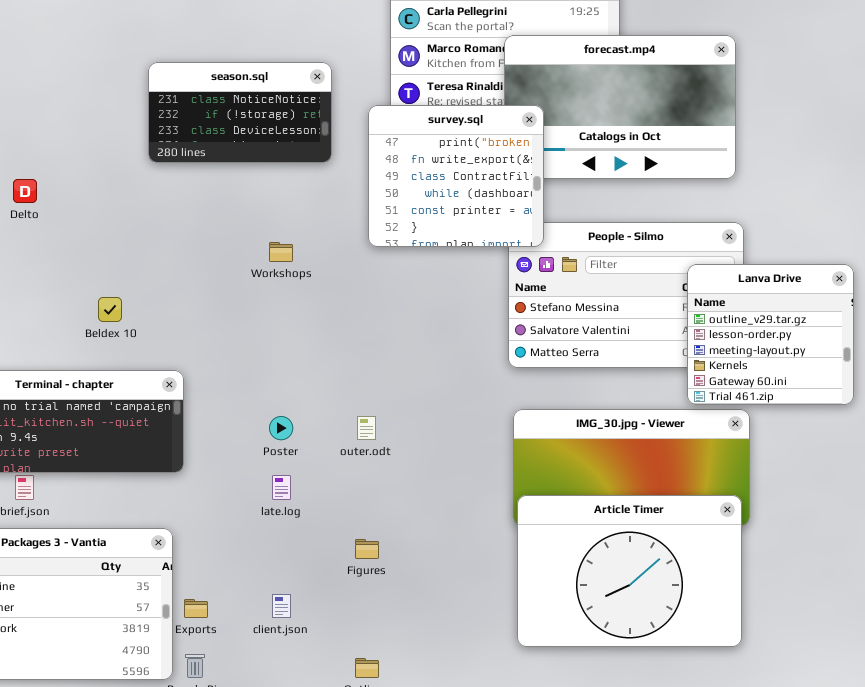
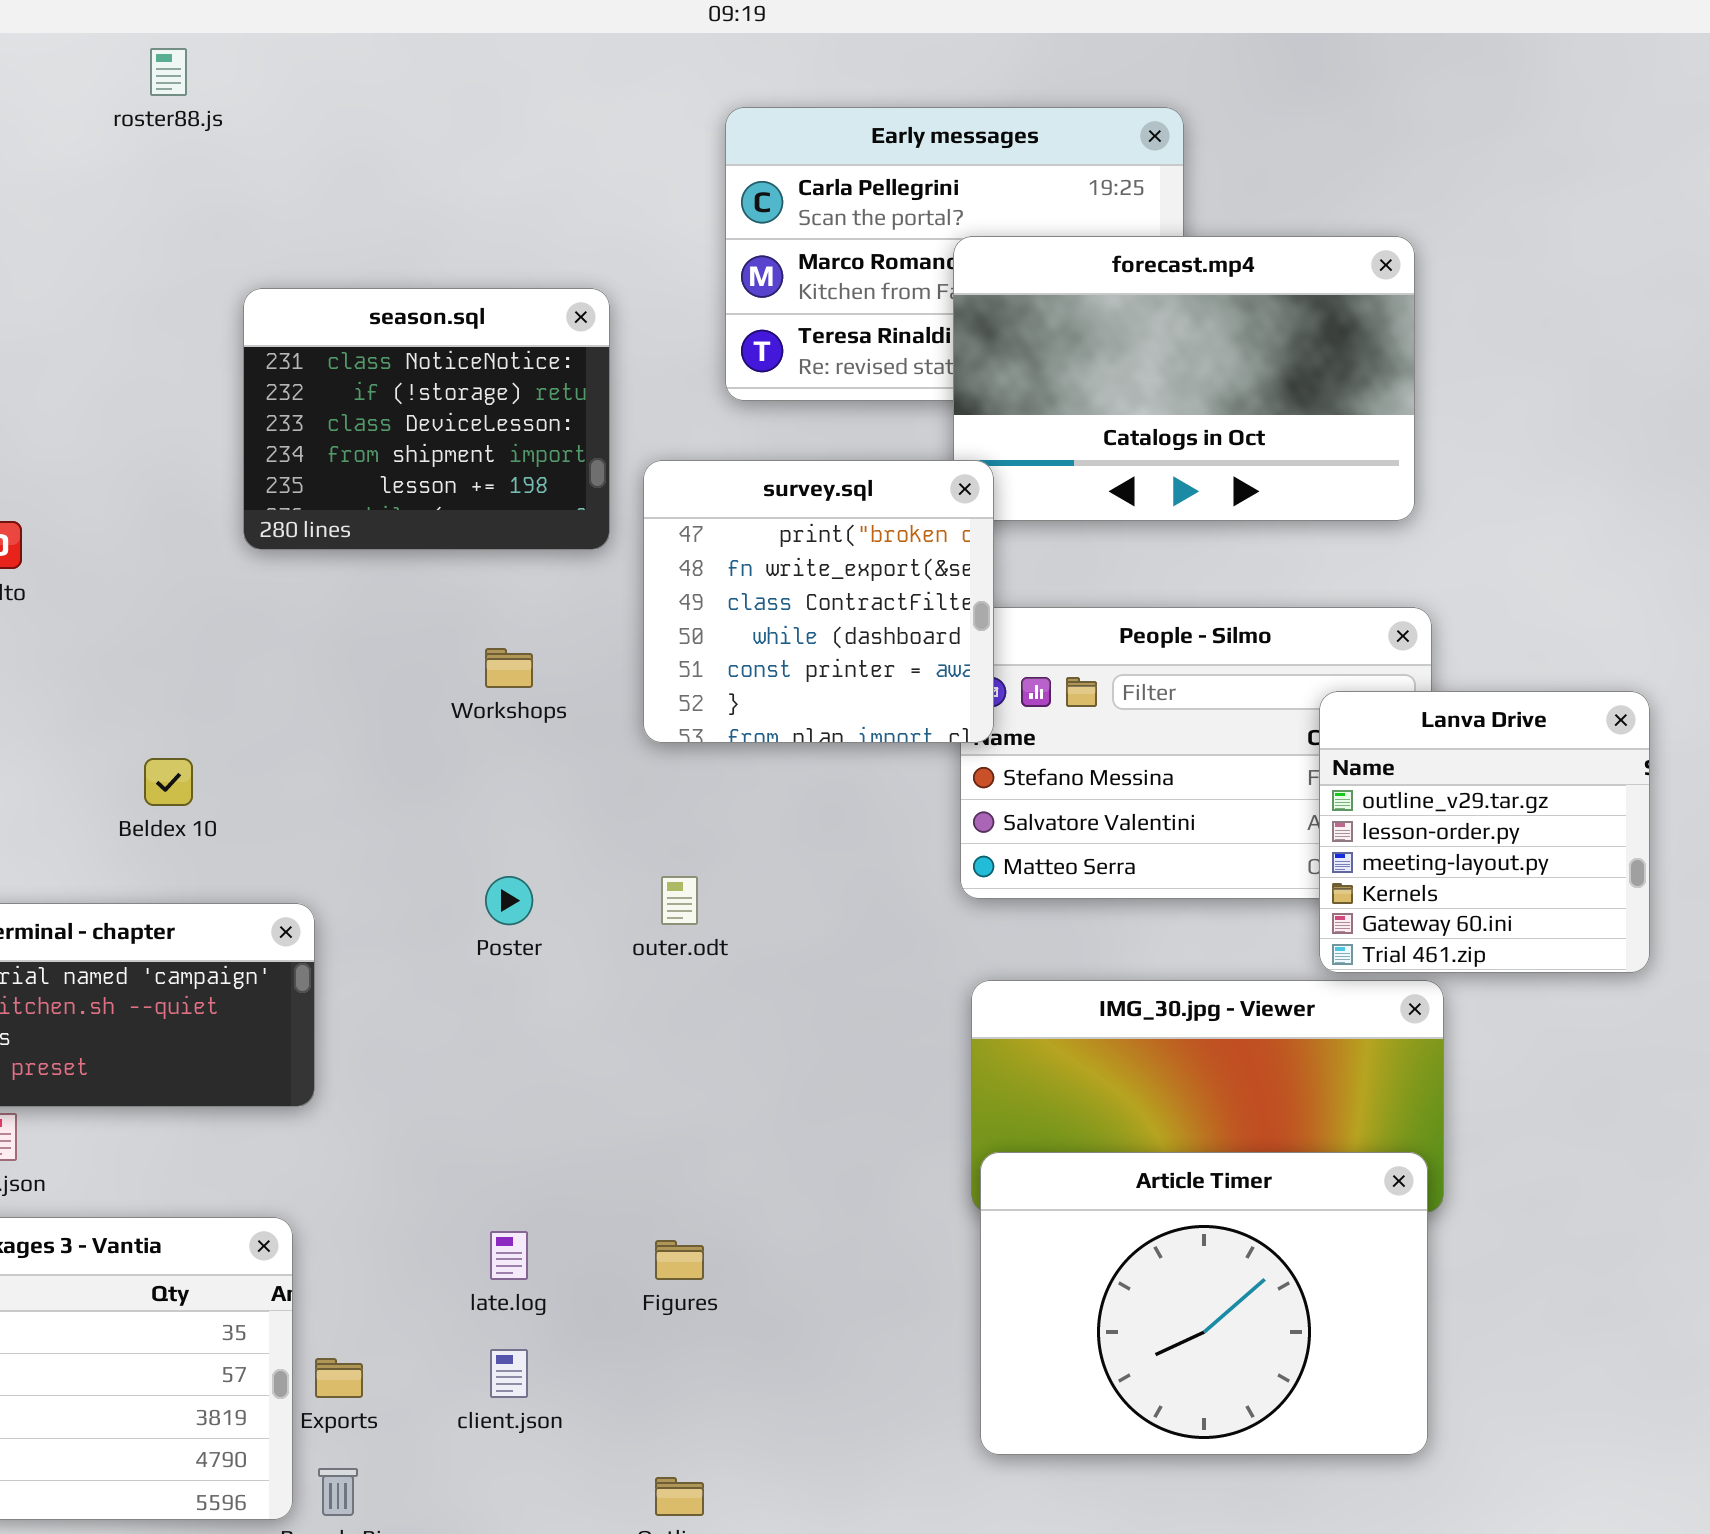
season.sql: [148,62,332,163] -> [243,288,610,550], resized
survey.sql: [368,105,544,247] -> [643,460,994,743], moved
Poster: [269,416,293,440] -> [485,876,533,925], moved
outer.odt: [357,416,376,440] -> [661,876,698,925], moved
late.log: [272,475,291,500] -> [490,1231,528,1280], moved

